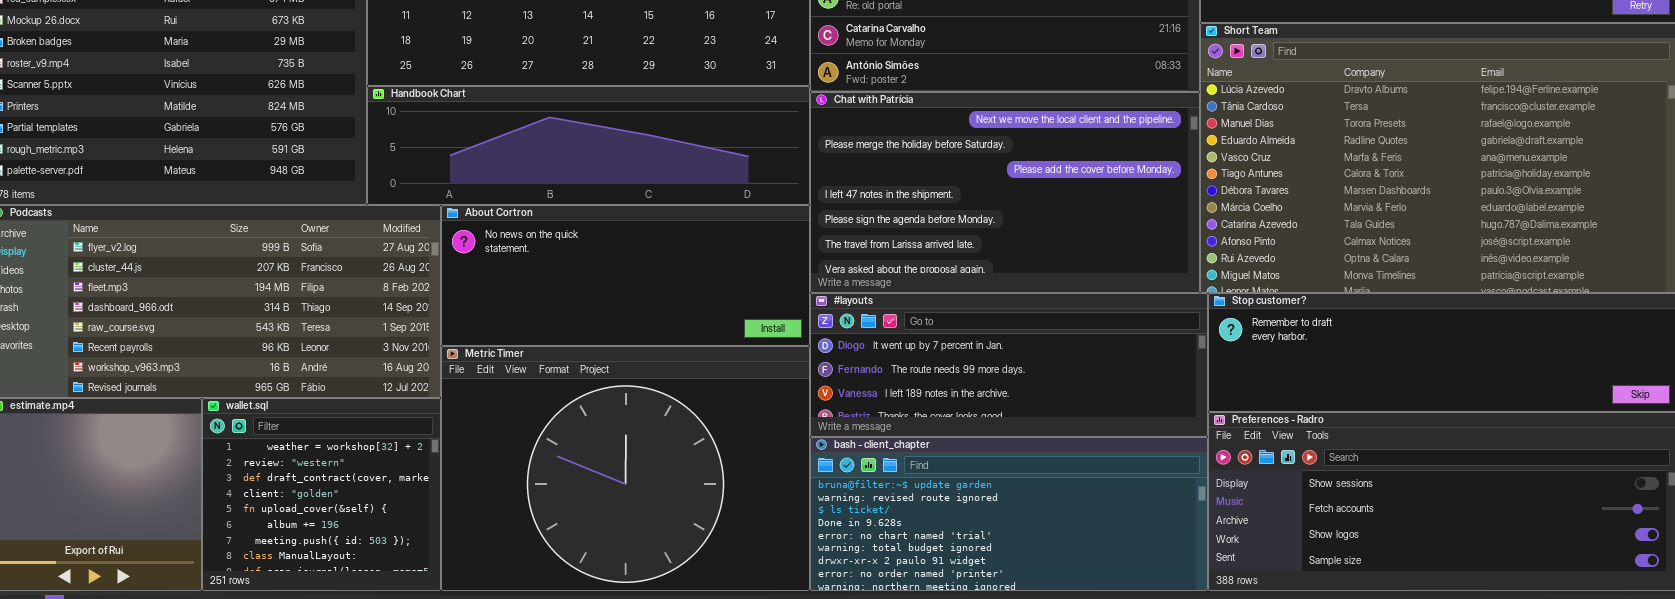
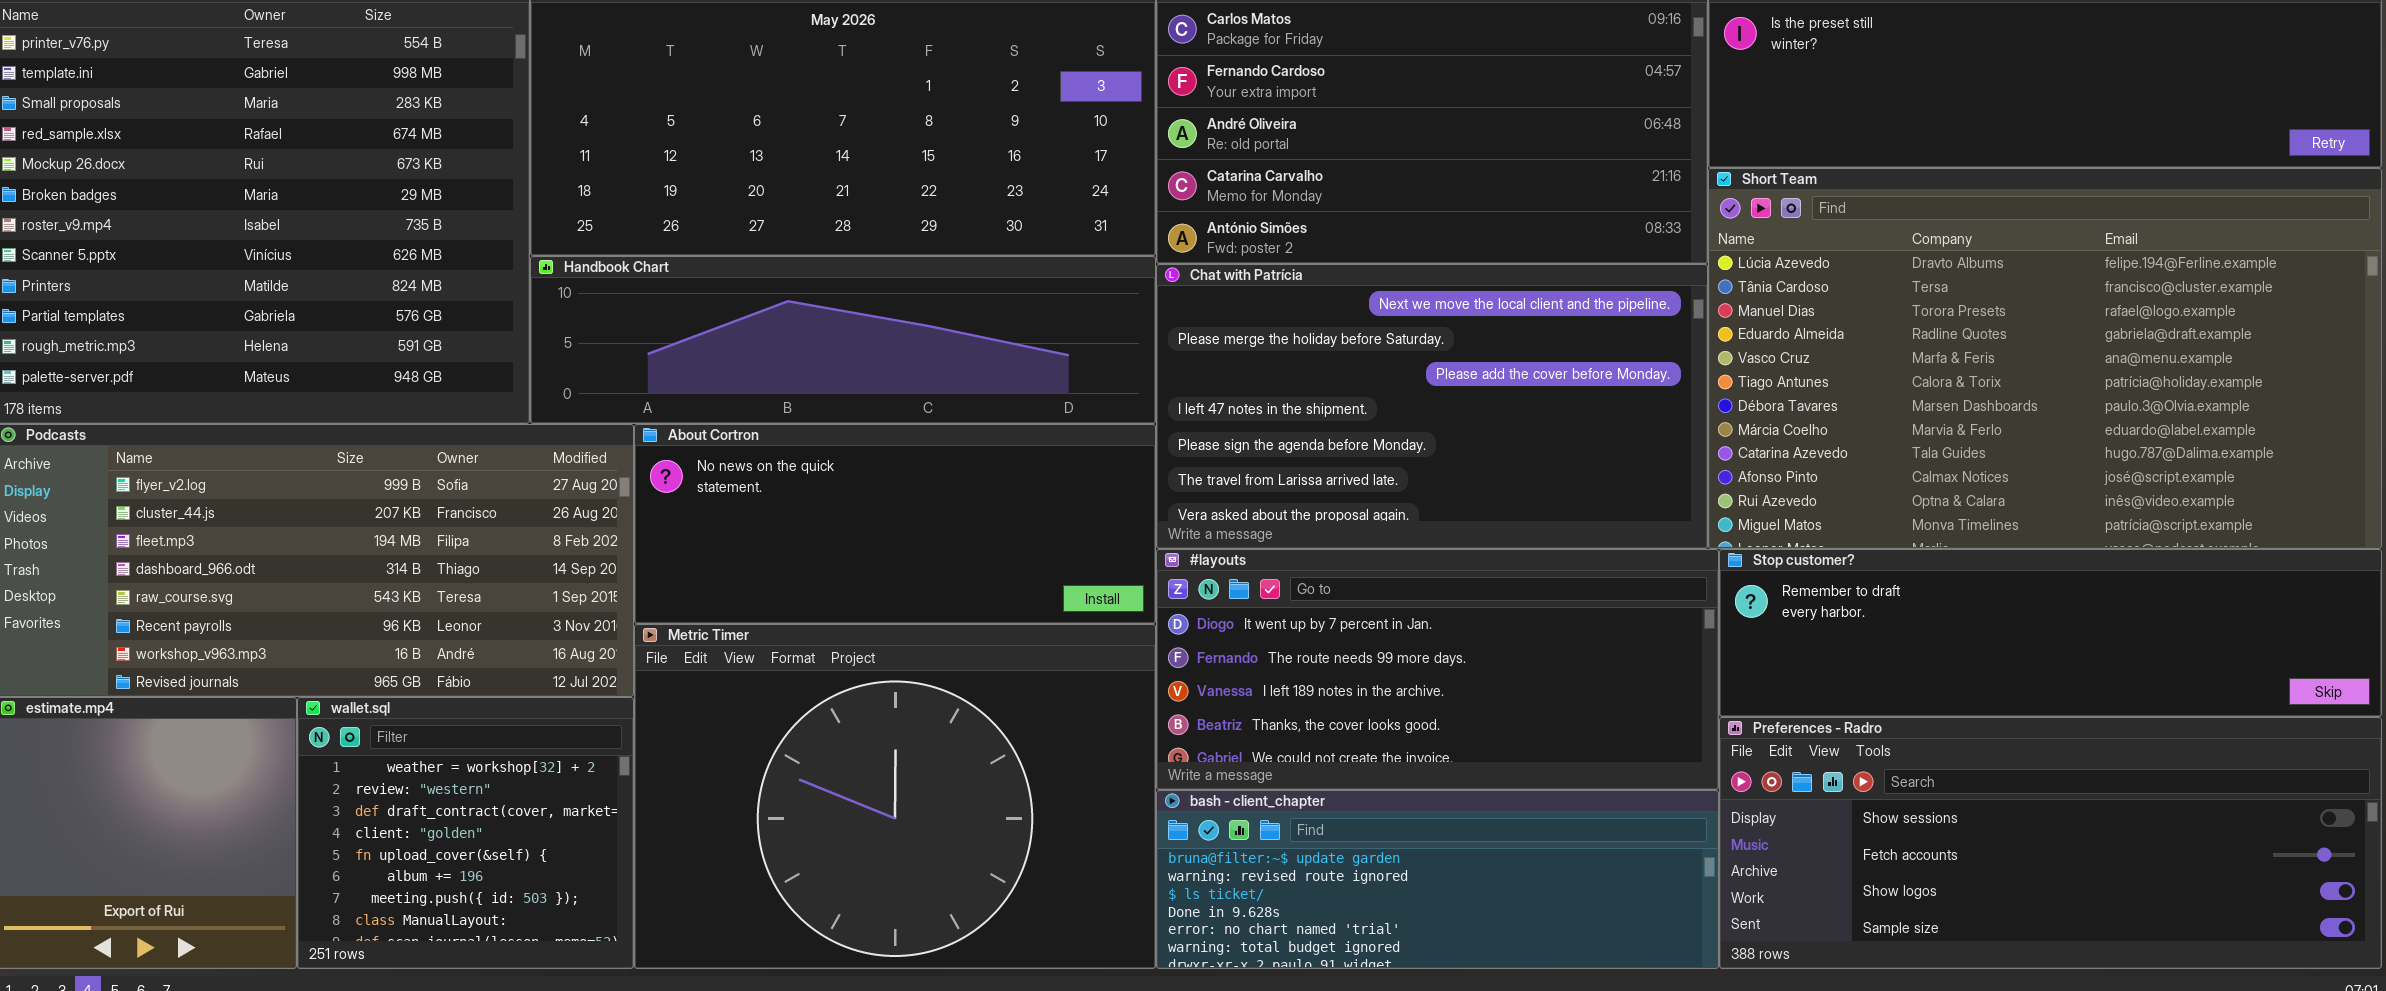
#layouts: [810,293,1208,437] -> [1156,549,1719,790], resized
bash - client_chapter: [810,437,1208,591] -> [1156,790,1719,969], resized

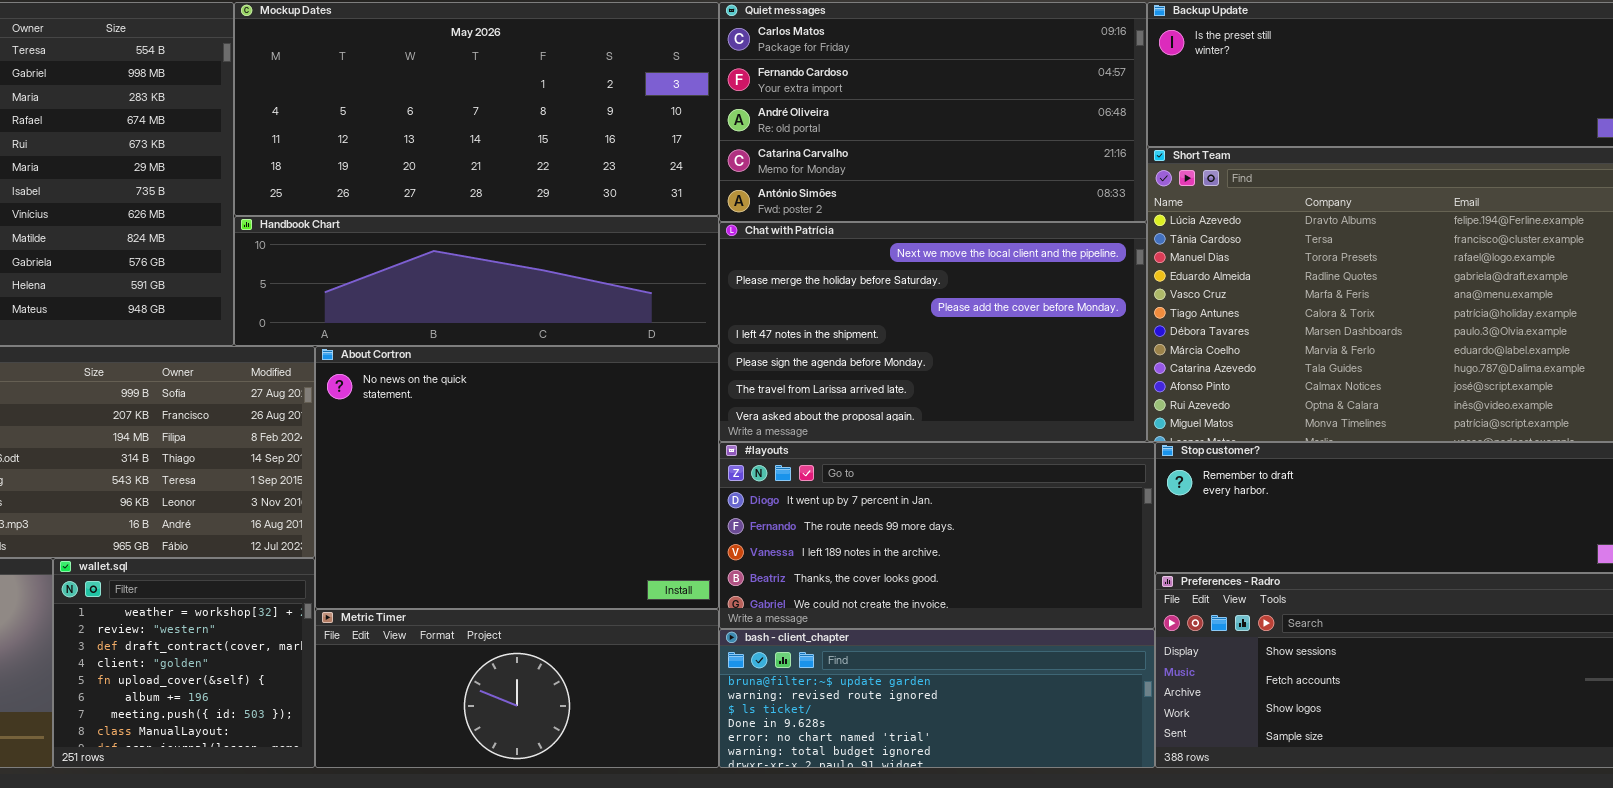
About Cortron: [634,424,1156,624] -> [315,346,719,609], resized
Metric Timer: [634,624,1156,969] -> [315,609,719,768], resized

